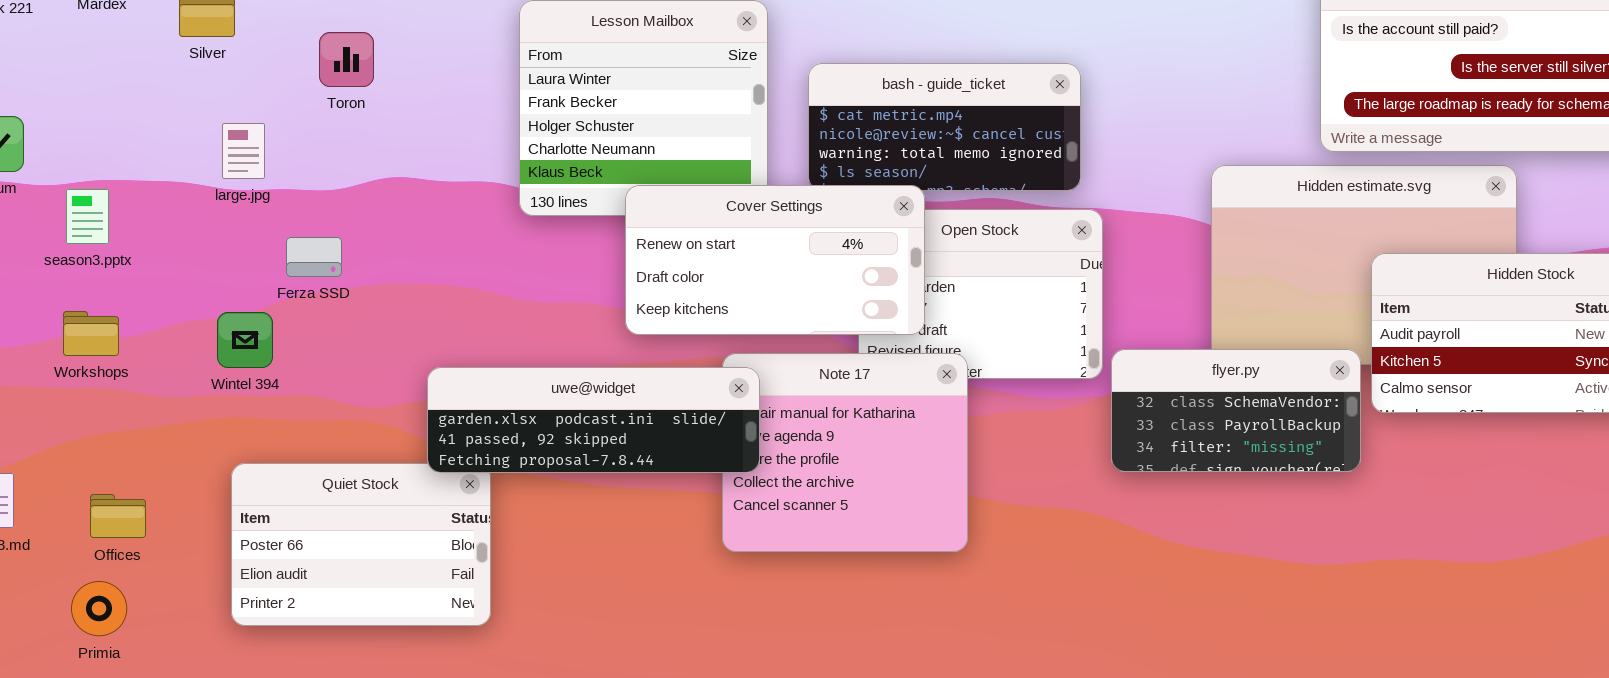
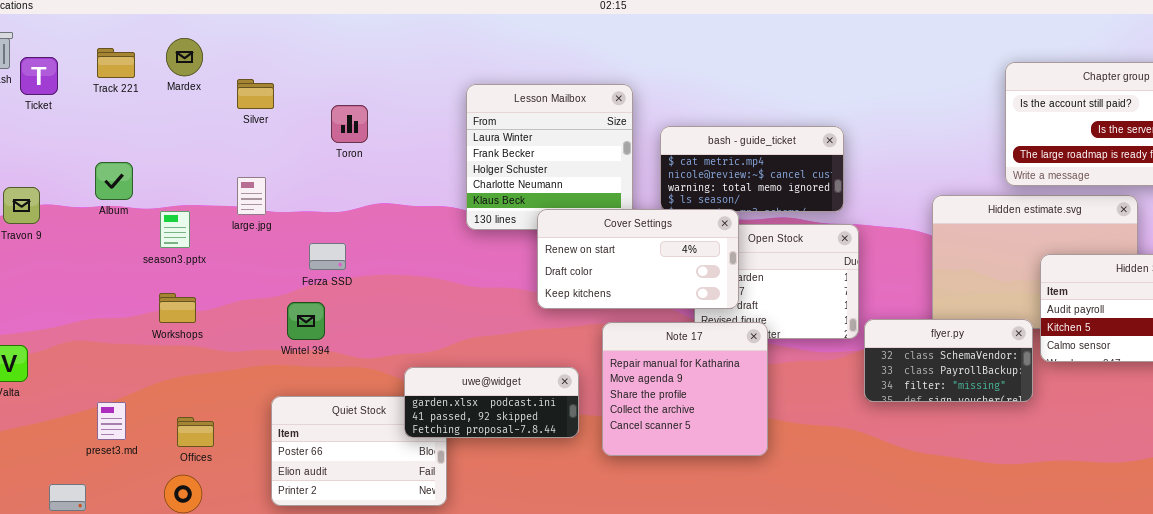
large.jpg: [222,123,265,179] -> [237,177,266,215], moved
Wintel 394: [217,312,273,368] -> [287,302,325,340], moved
uwe@widget: [427,367,760,473] -> [404,367,579,438], moved, resized

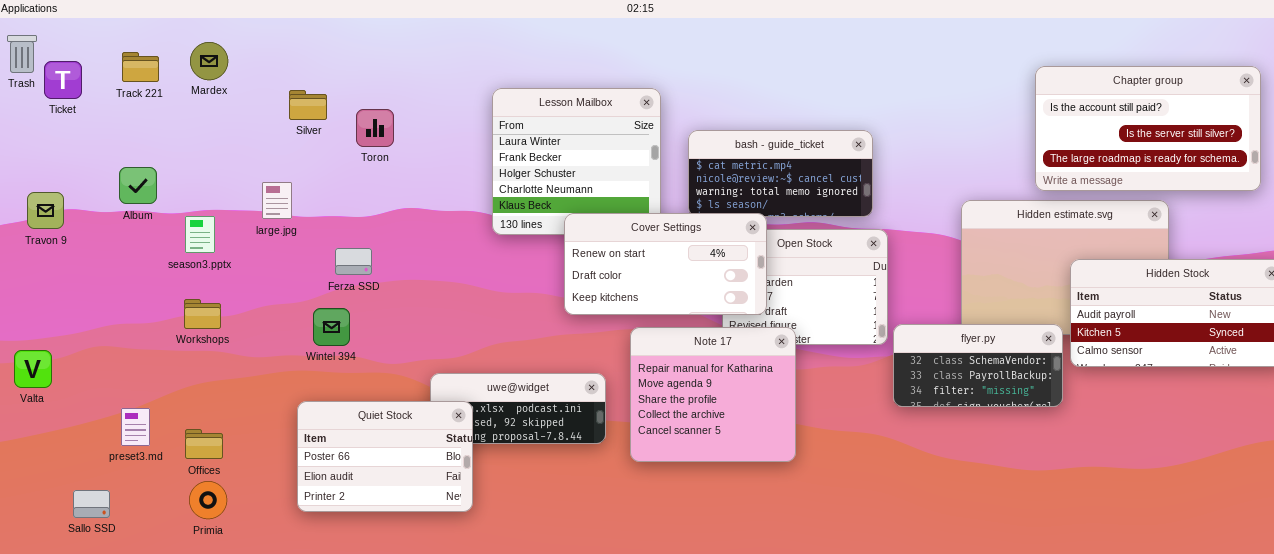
Silver: [237,79,274,109] -> [289,90,327,120], moved
Quiet Stock: [271,396,447,506] -> [297,401,473,512], raised
Offices: [177,417,214,447] -> [185,429,223,459], moved

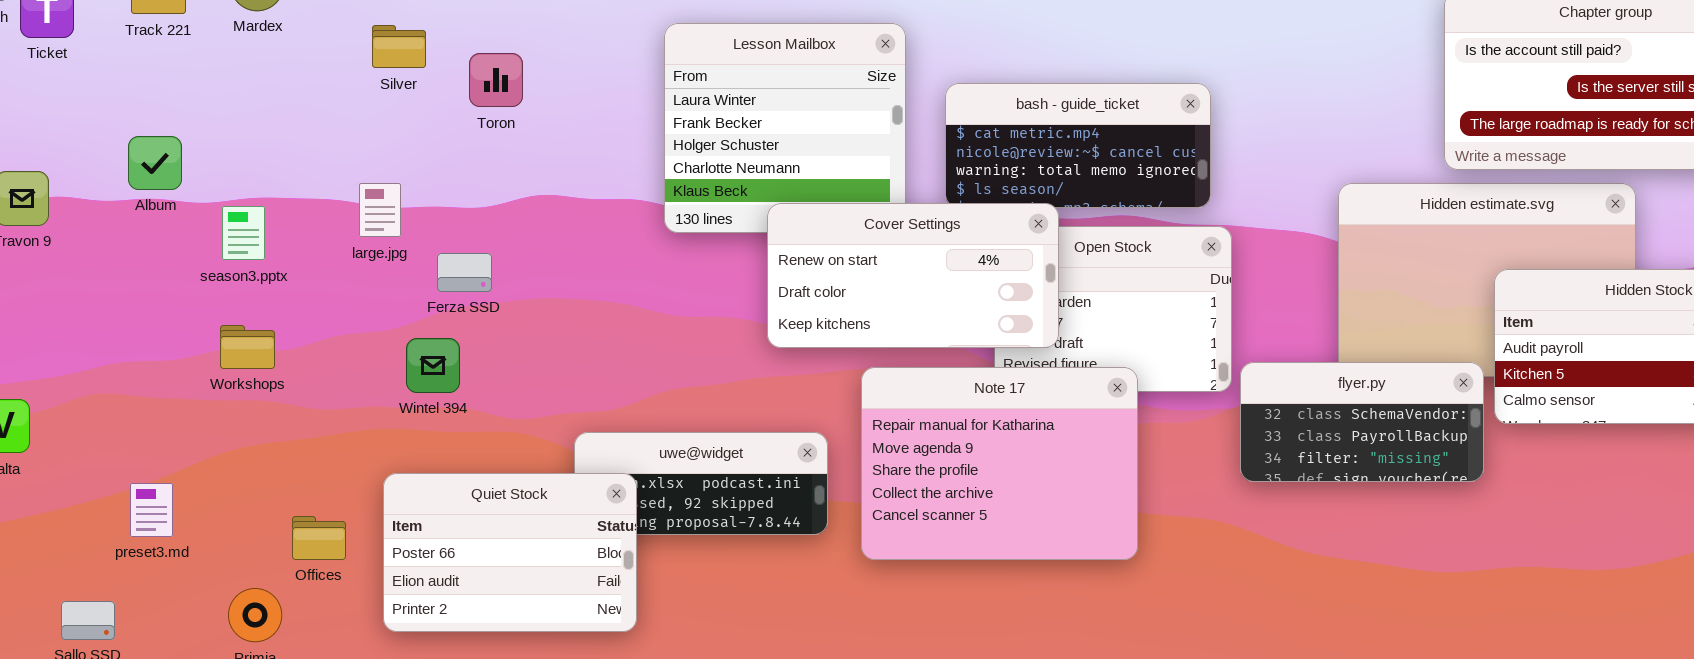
large.jpg: [262,182,292,219] -> [359,183,401,237], moved
Note 17: [630,327,796,462] -> [861,367,1138,560], resized
Offices: [185,429,223,459] -> [292,516,346,560], moved

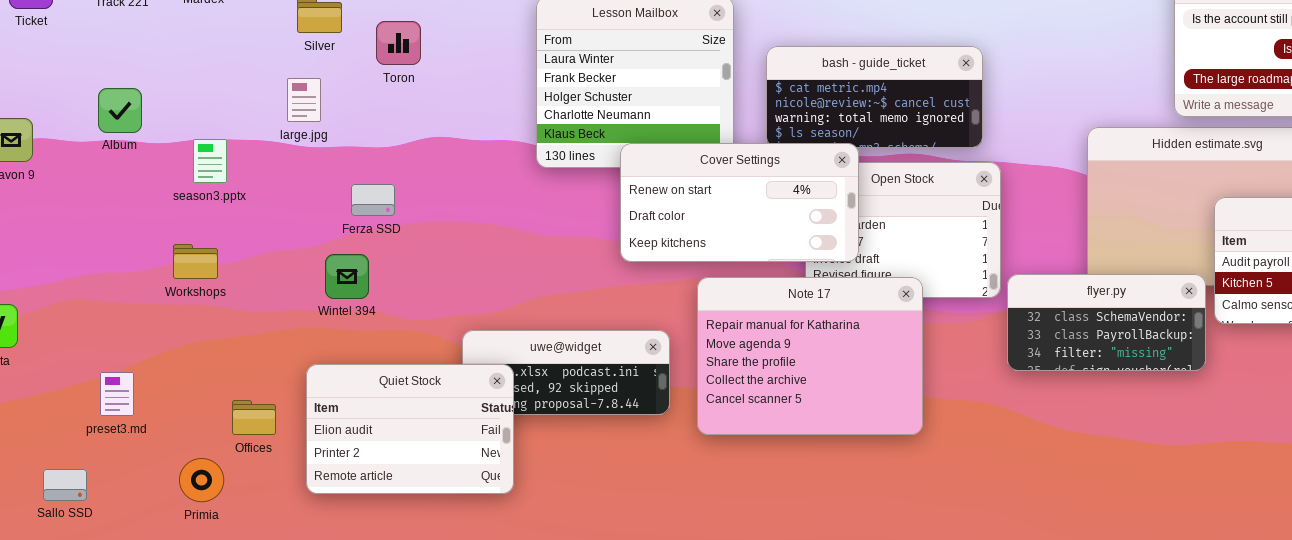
large.jpg: [359,183,401,237] -> [287,78,321,122], moved
season3.pptx: [222,206,265,260] -> [193,139,227,183], moved
Quiet Stock: [383,473,637,632] -> [306,364,514,494], scrolled down 1 row

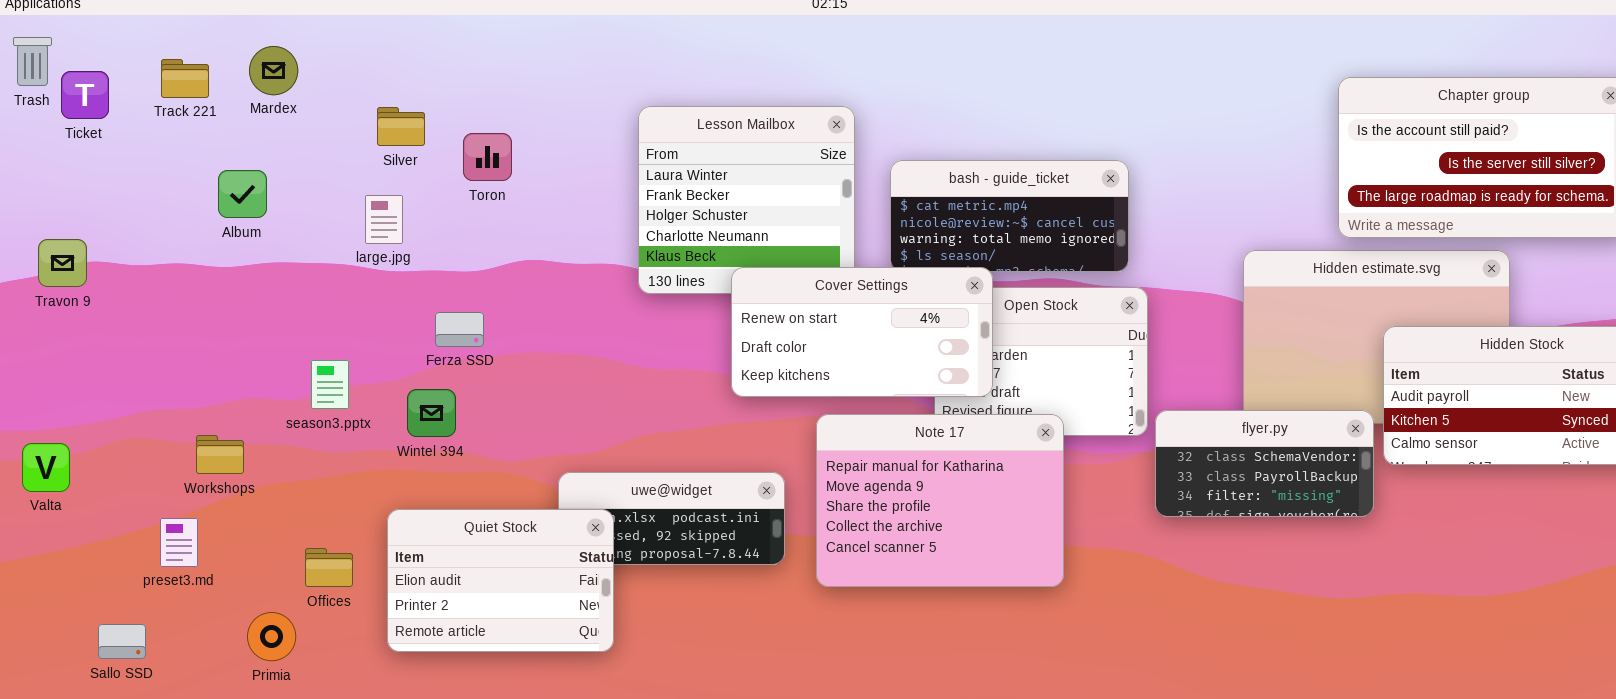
Album: [98,88,142,133] -> [218,170,267,218], moved
season3.pptx: [193,139,227,183] -> [311,360,349,409], moved
Workshops: [173,244,218,279] -> [196,435,244,474], moved

